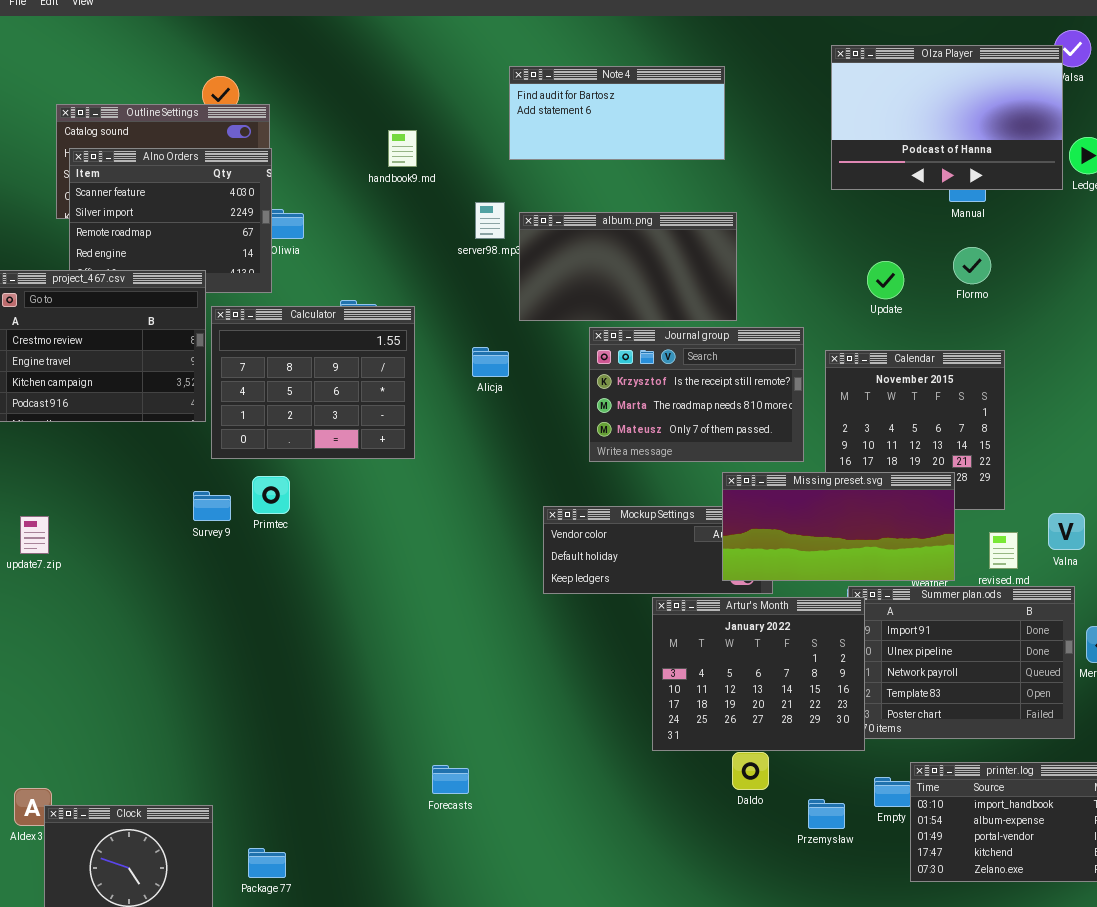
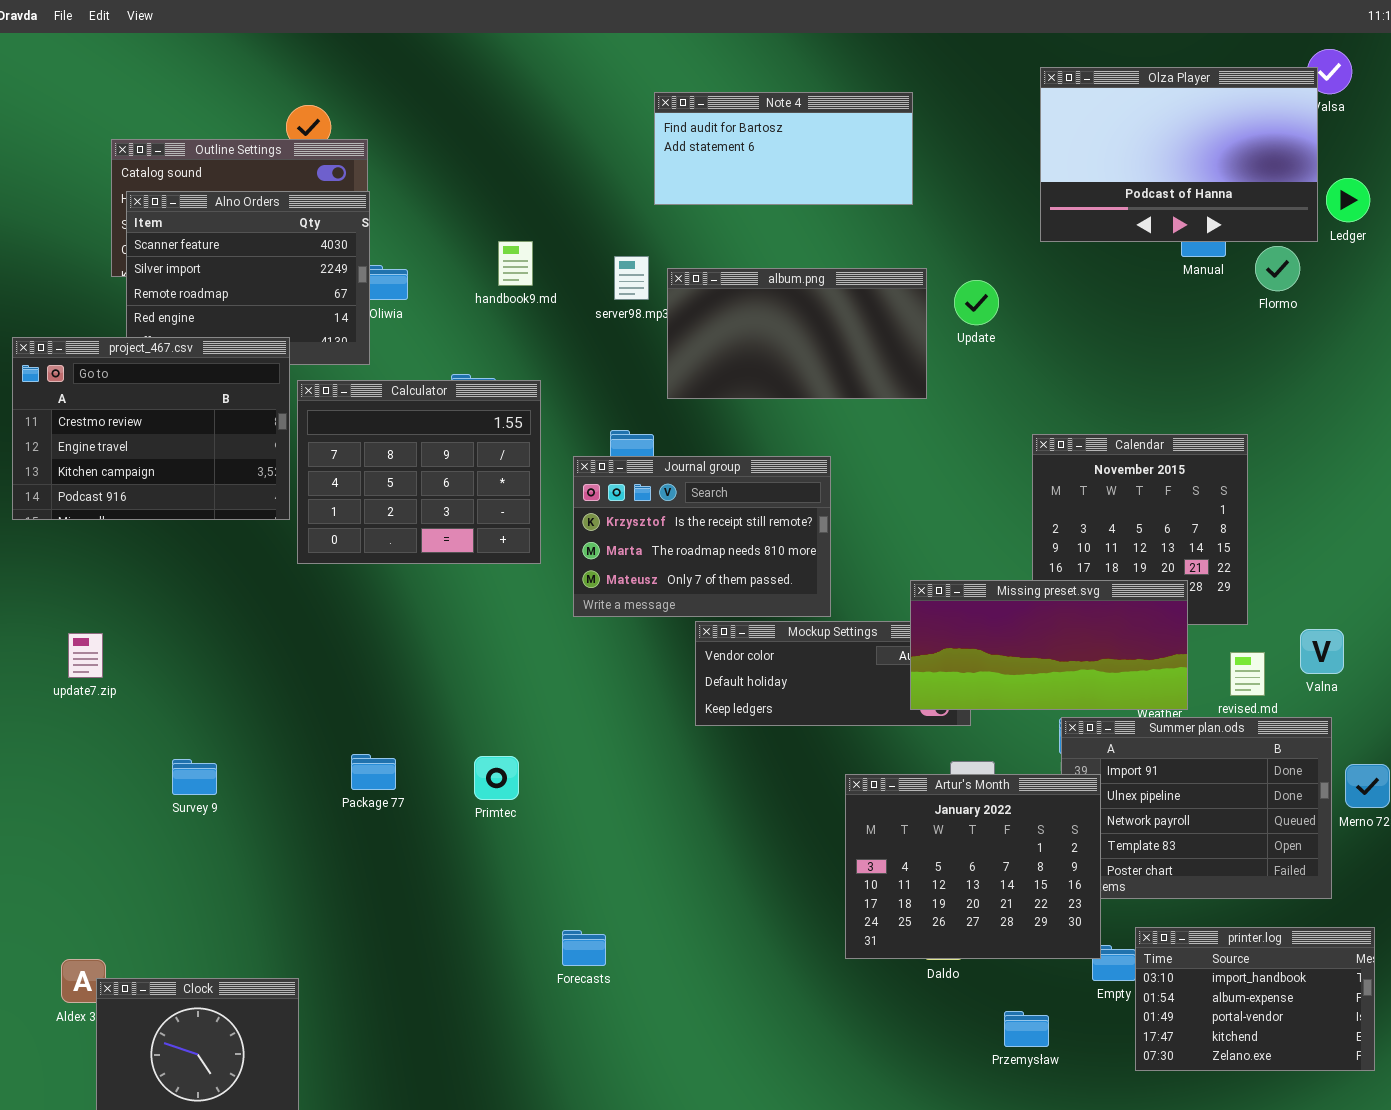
handbook9.md: [388,130,417,167] -> [498,241,533,286], moved
Flormo: [953,247,991,284] -> [1255,246,1300,291], moved
Update: [867,261,904,299] -> [954,280,999,325], moved
Journal group: [589,327,804,462] -> [573,456,831,617], moved
Primtec: [252,476,290,514] -> [474,756,519,800], moved
Survey 9: [193,491,231,521] -> [172,759,217,795], moved
Artur's Month: [652,597,865,751] -> [845,774,1101,959], moved
Przemysław: [808,799,845,829] -> [1004,1011,1049,1047], moved
Package 77: [248,848,286,878] -> [351,754,396,790], moved

